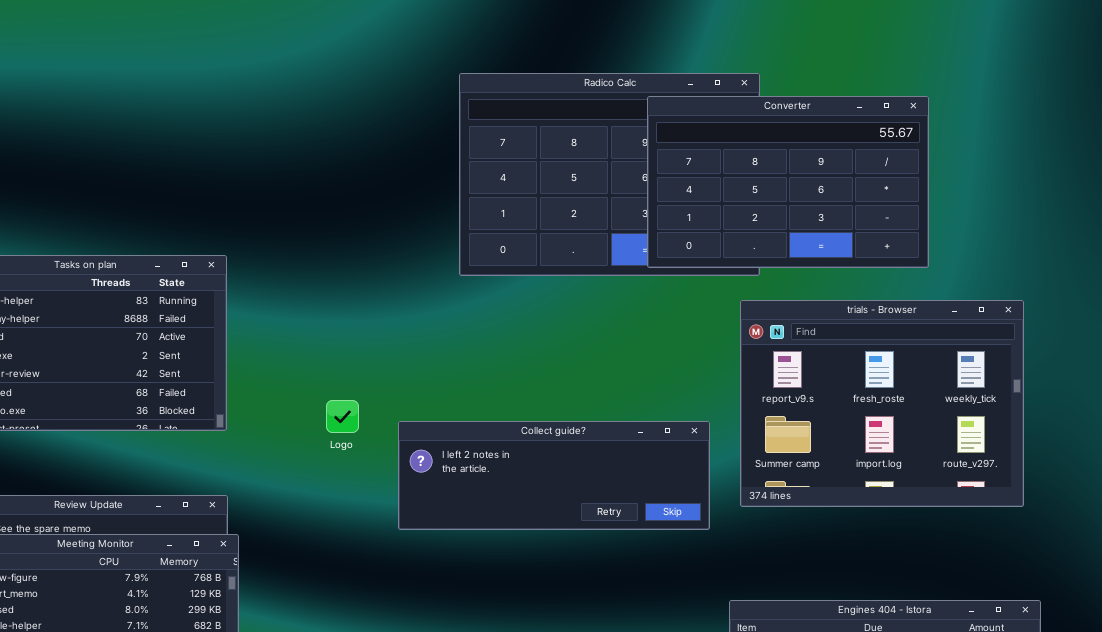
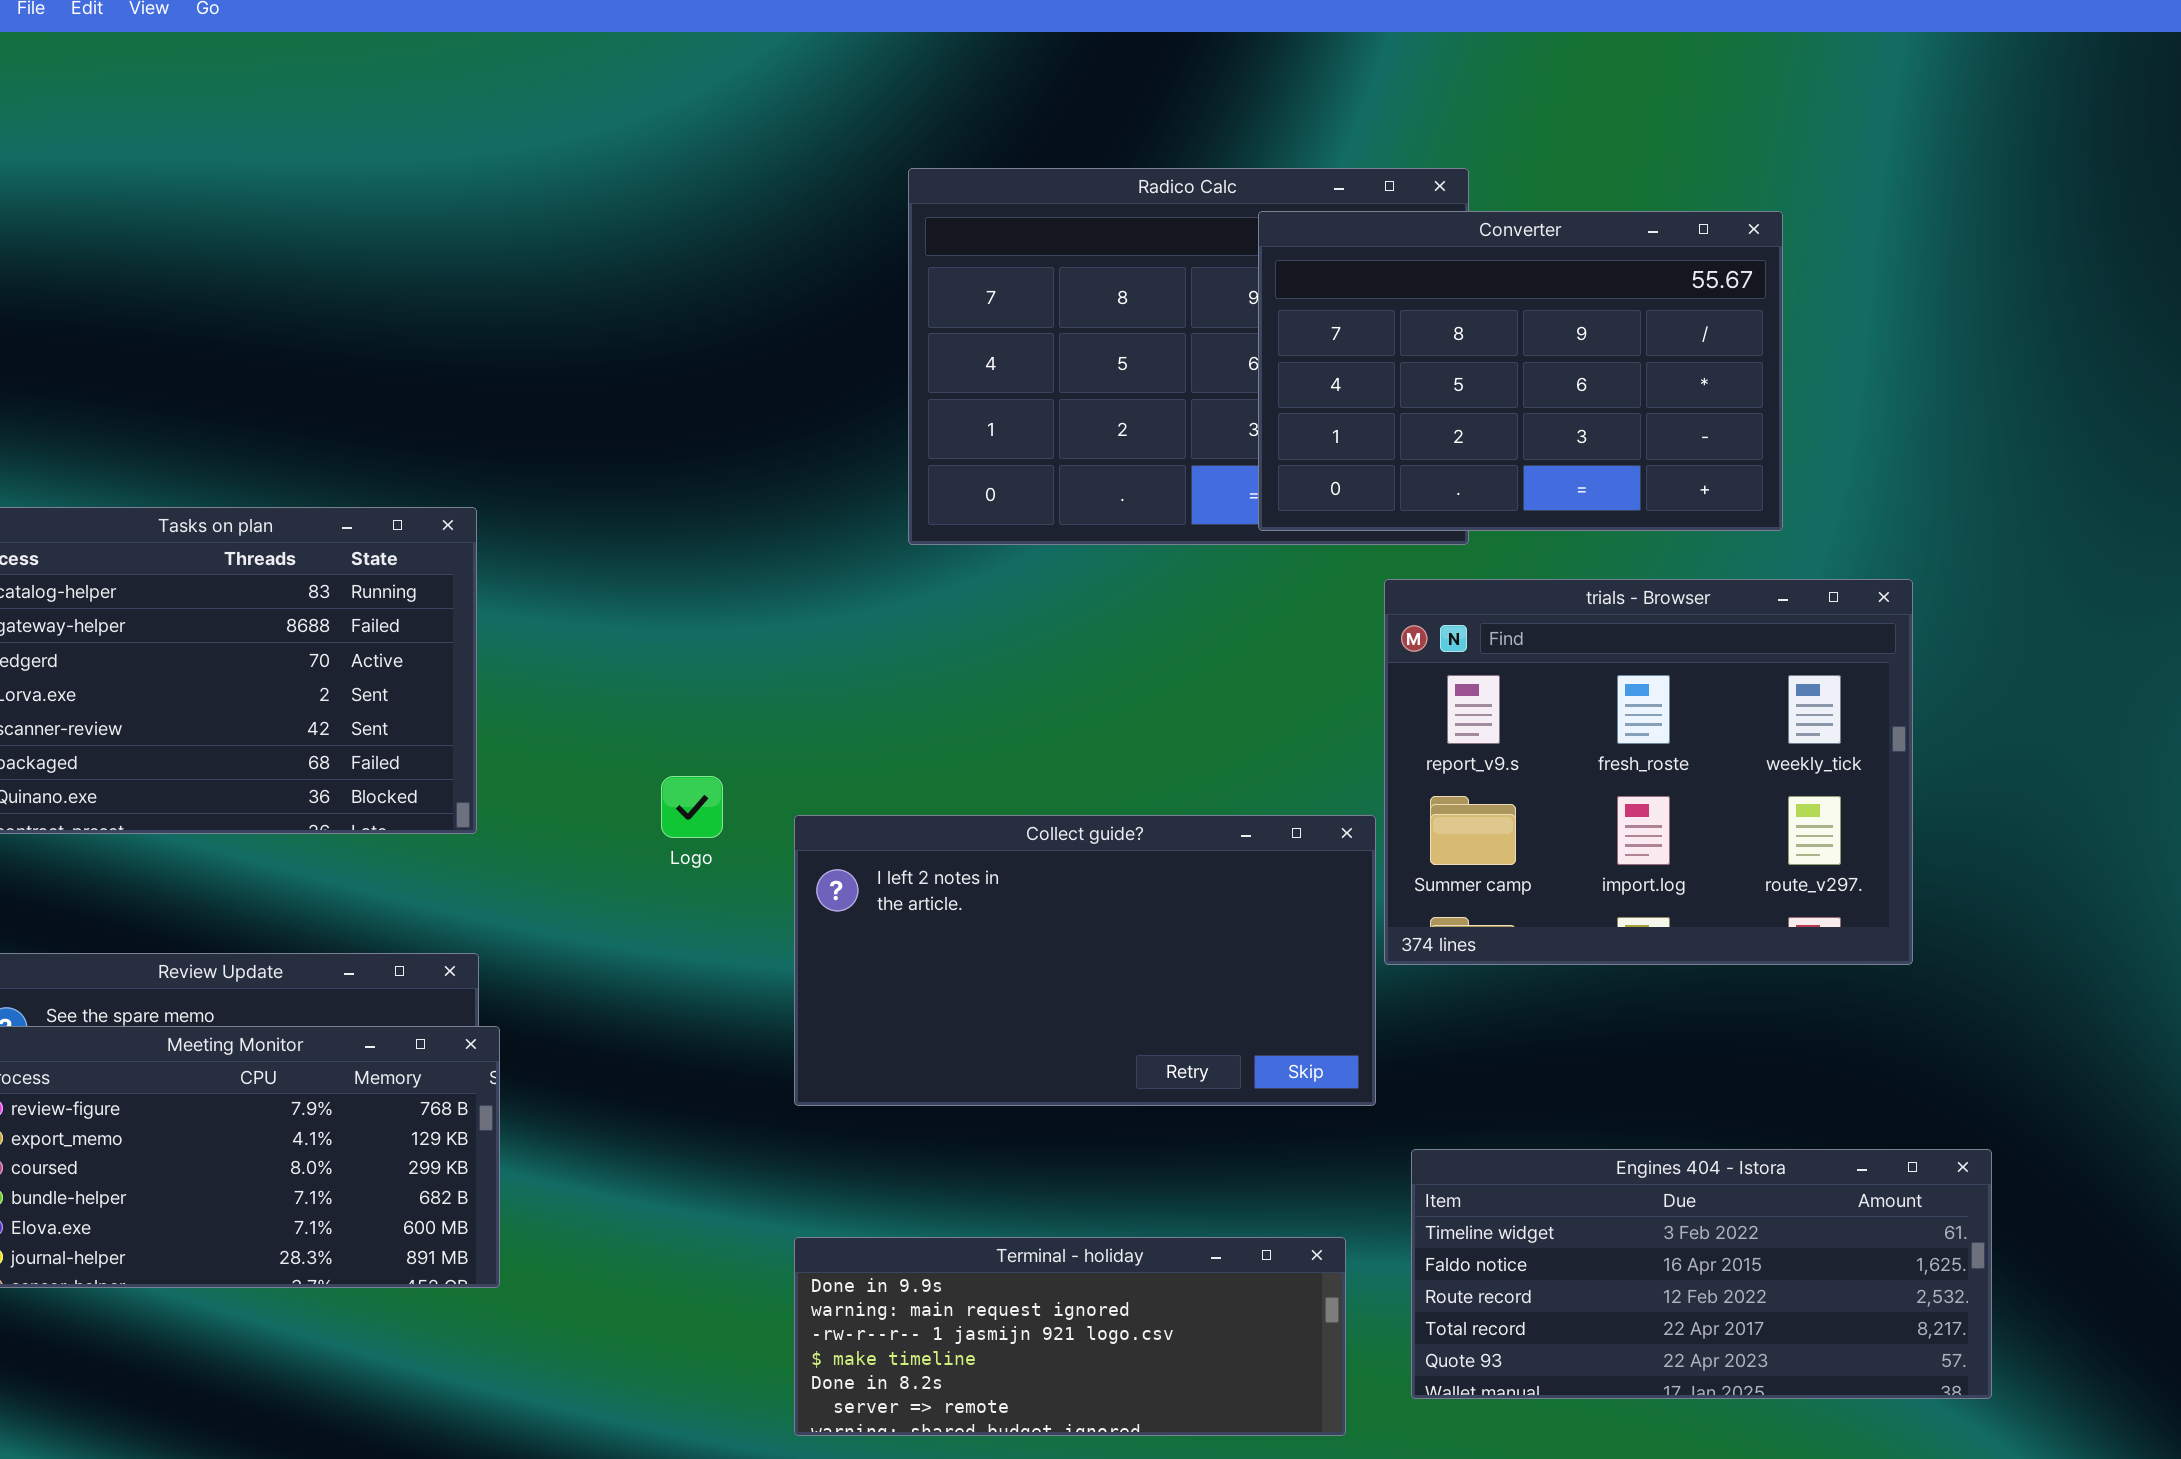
trials - Browser: [740,300,1024,507] -> [1384,579,1913,965], moved
Collect guide?: [398,421,710,530] -> [794,815,1376,1106], resized

